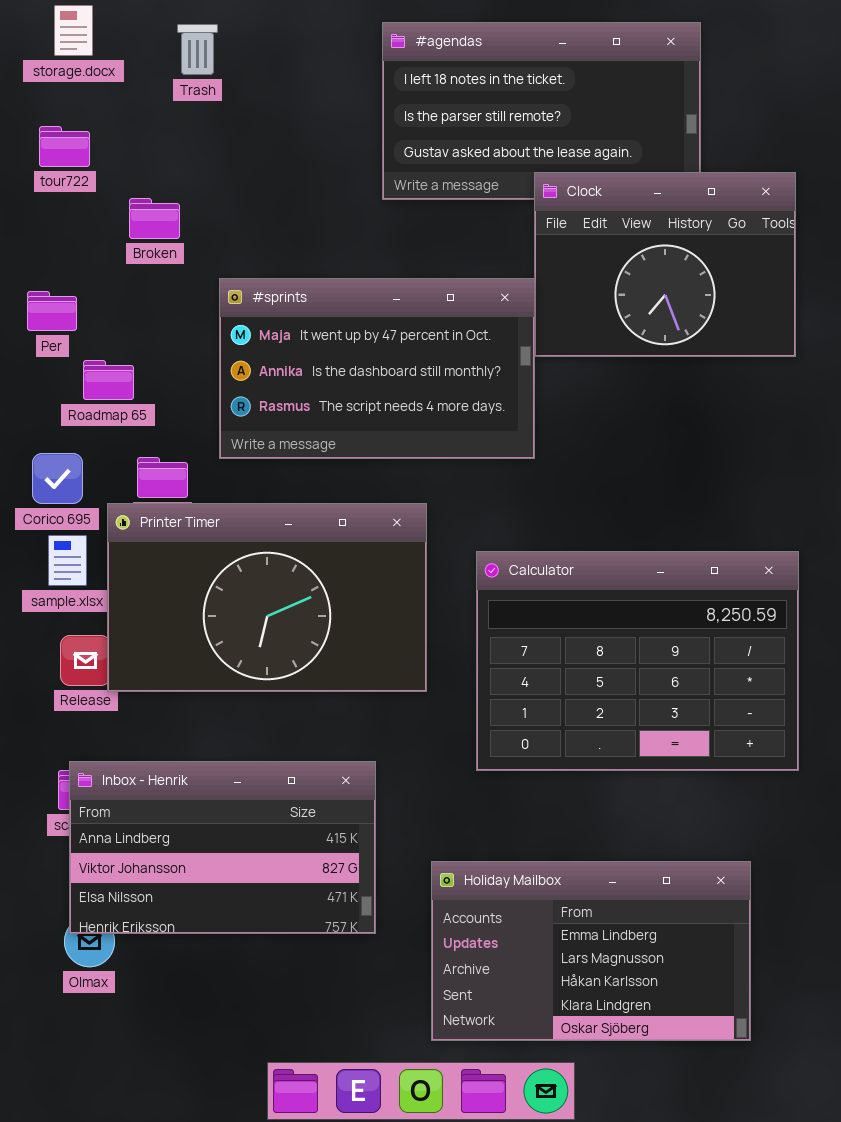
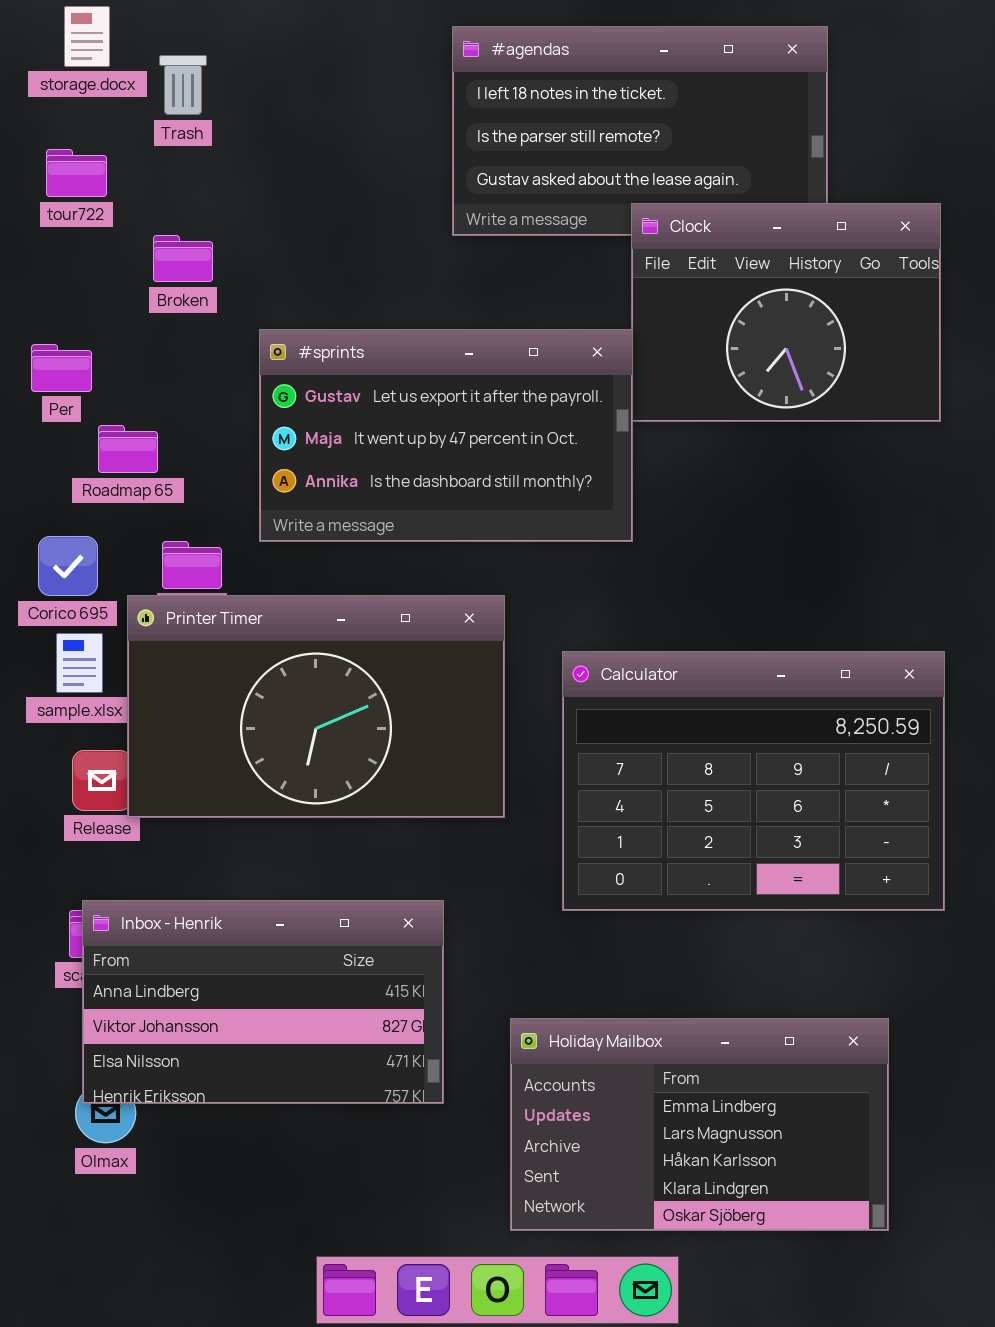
Trash: [177,24,218,75] -> [159,55,207,115], moved
#sprints: [219,278,535,459] -> [259,329,633,542], scrolled up 1 row

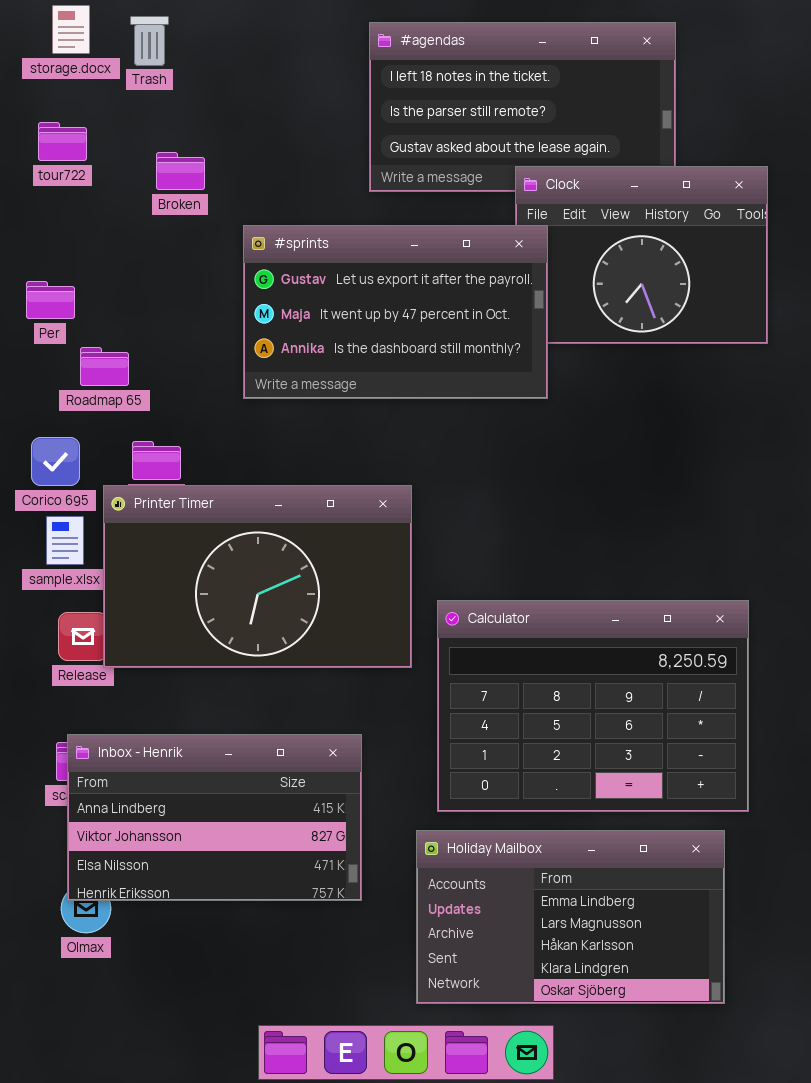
Trash: [159,55,207,115] -> [130,16,169,66], moved
Broken: [153,235,213,282] -> [156,152,205,190], moved
#sprints: [259,329,633,542] -> [243,225,548,399], moved
Calculator: [562,651,945,911] -> [437,600,749,812], moved

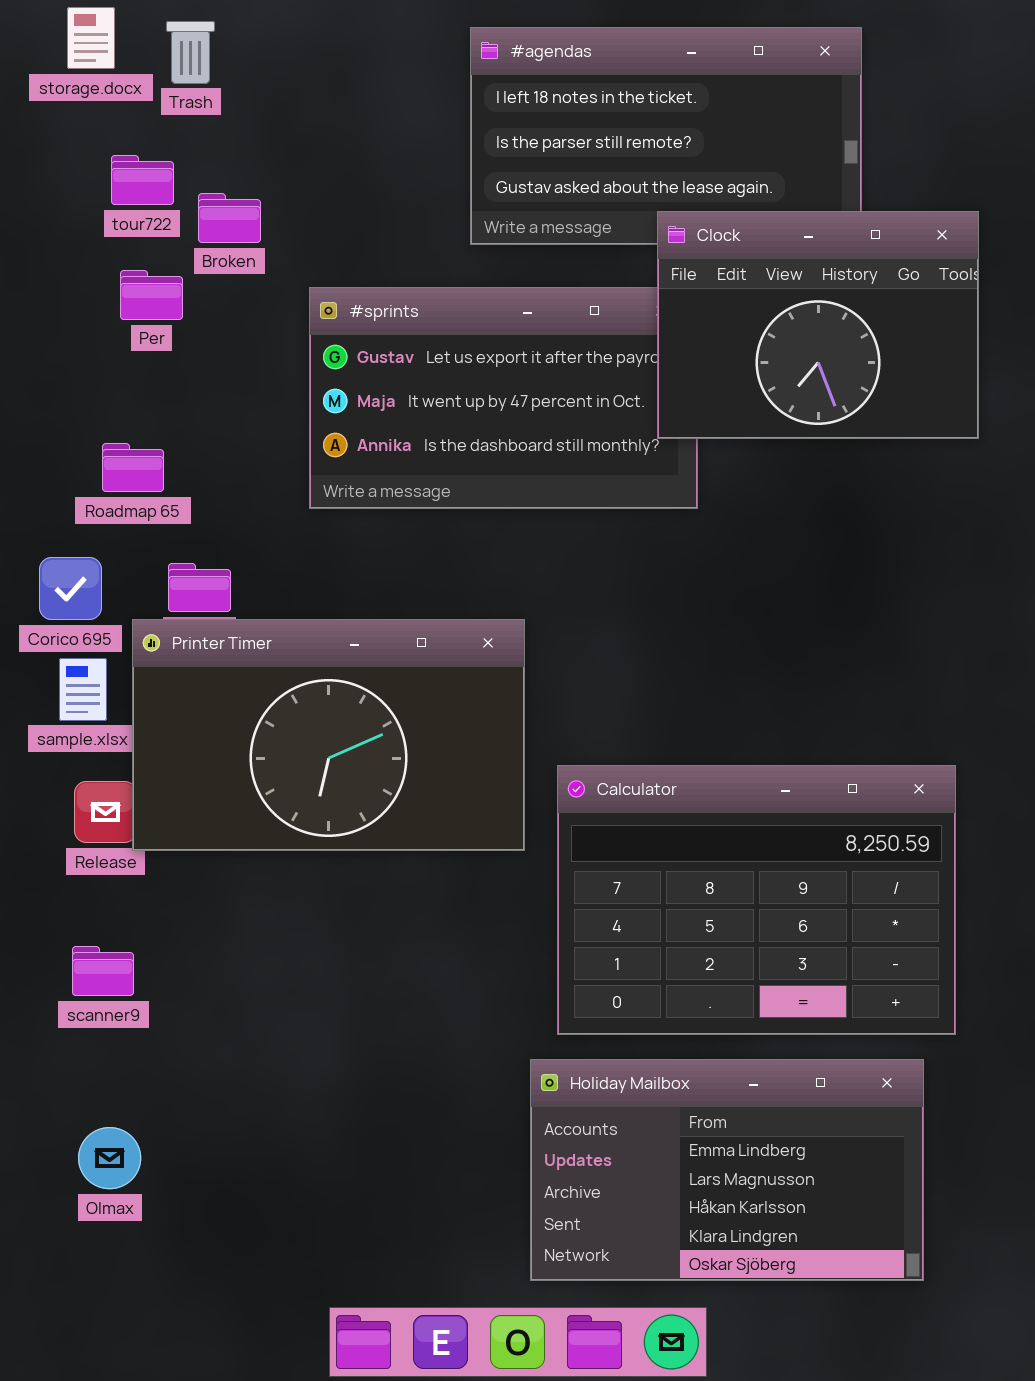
tour722: [38,122,87,161] -> [111,155,174,205], moved
Clock: [515,166,768,344] -> [657,211,979,439], raised
Per: [26,281,75,319] -> [120,270,183,320], moved
Inbox - Henrik: [67,734,362,901] -> none, closed

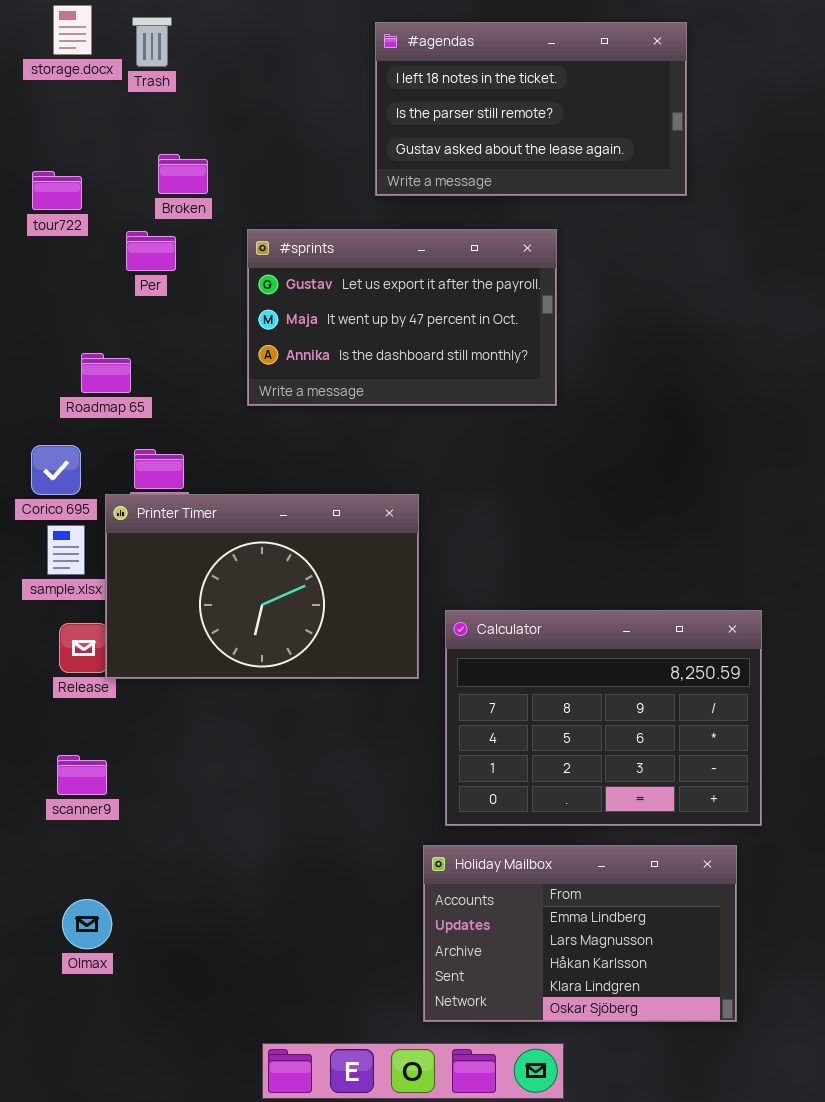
tour722: [111,155,174,205] -> [32,171,82,210], moved
Clock: [657,211,979,439] -> none, closed
Per: [120,270,183,320] -> [126,231,176,271], moved

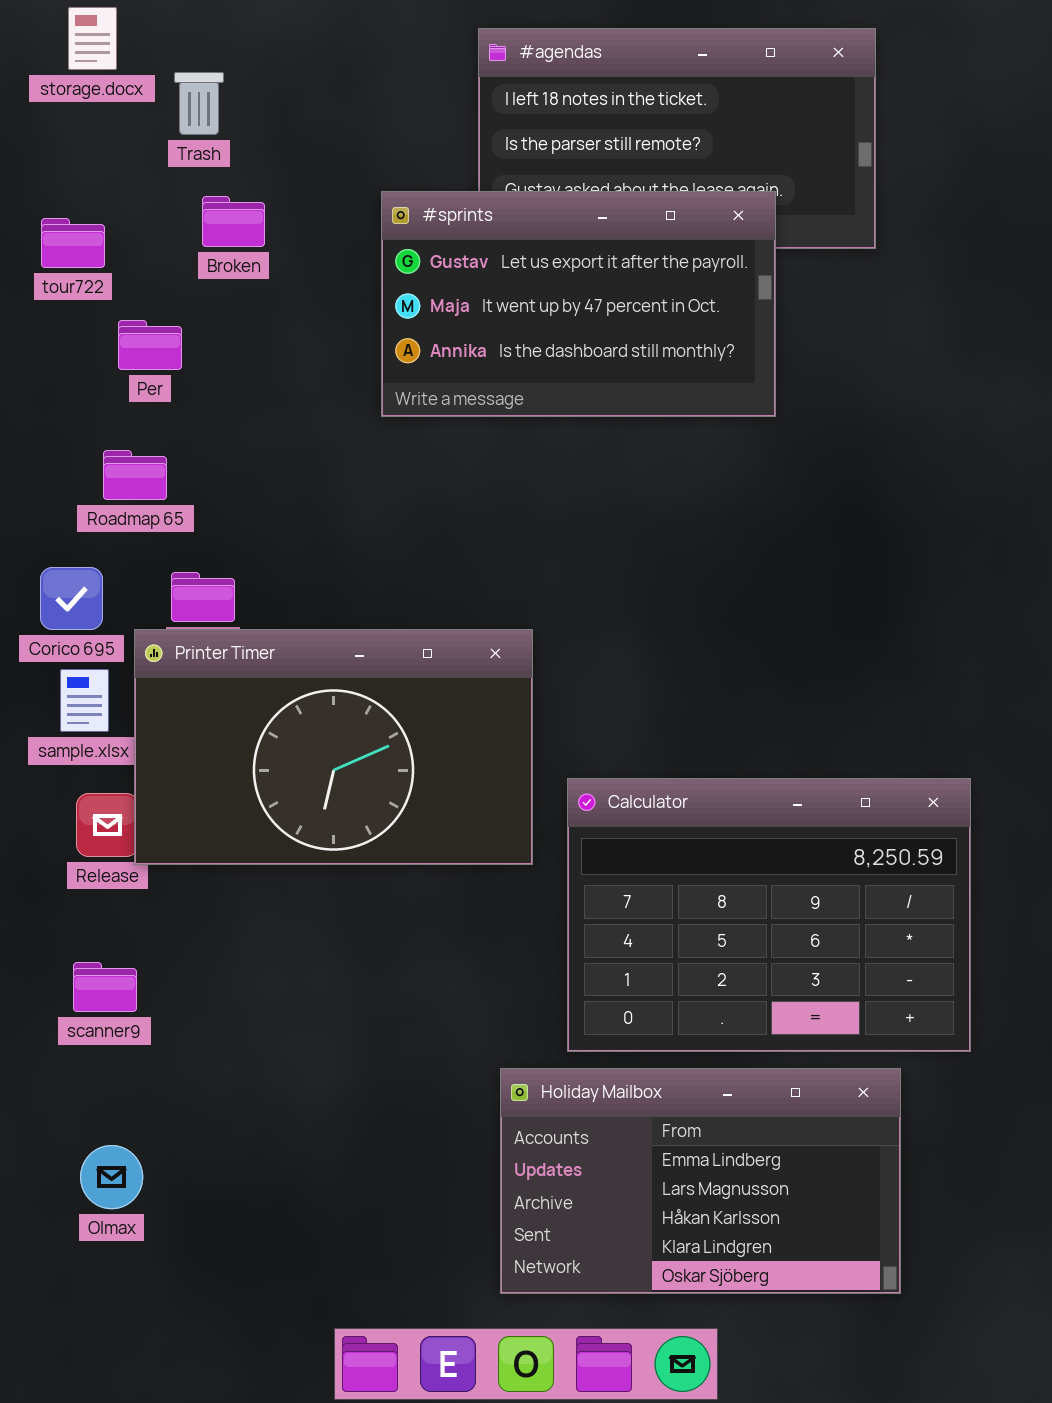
Trash: [132,17,172,67] -> [174,72,224,135], moved
#sprints: [247,229,557,406] -> [381,191,776,417], moved
Per: [126,231,176,271] -> [118,320,182,370], moved
Holiday Mailbox: [423,845,737,1022] -> [500,1068,901,1294], moved

